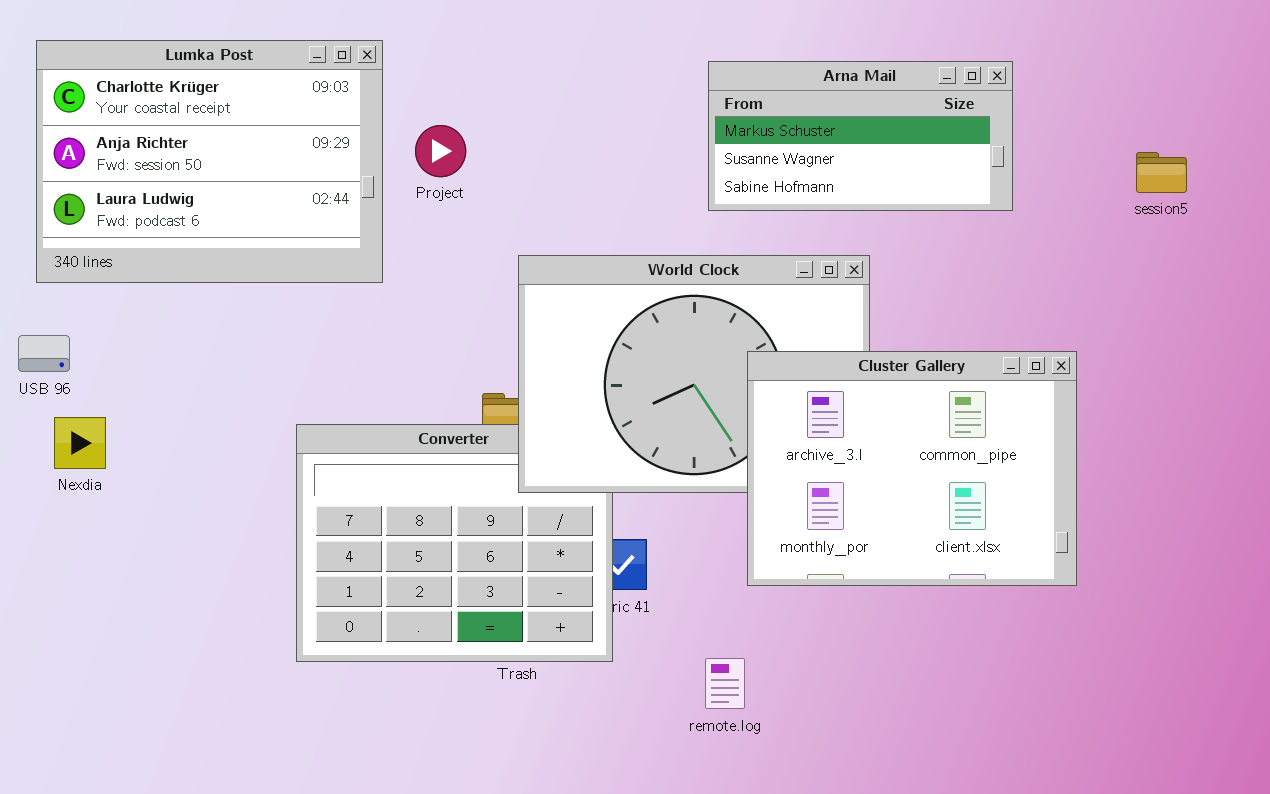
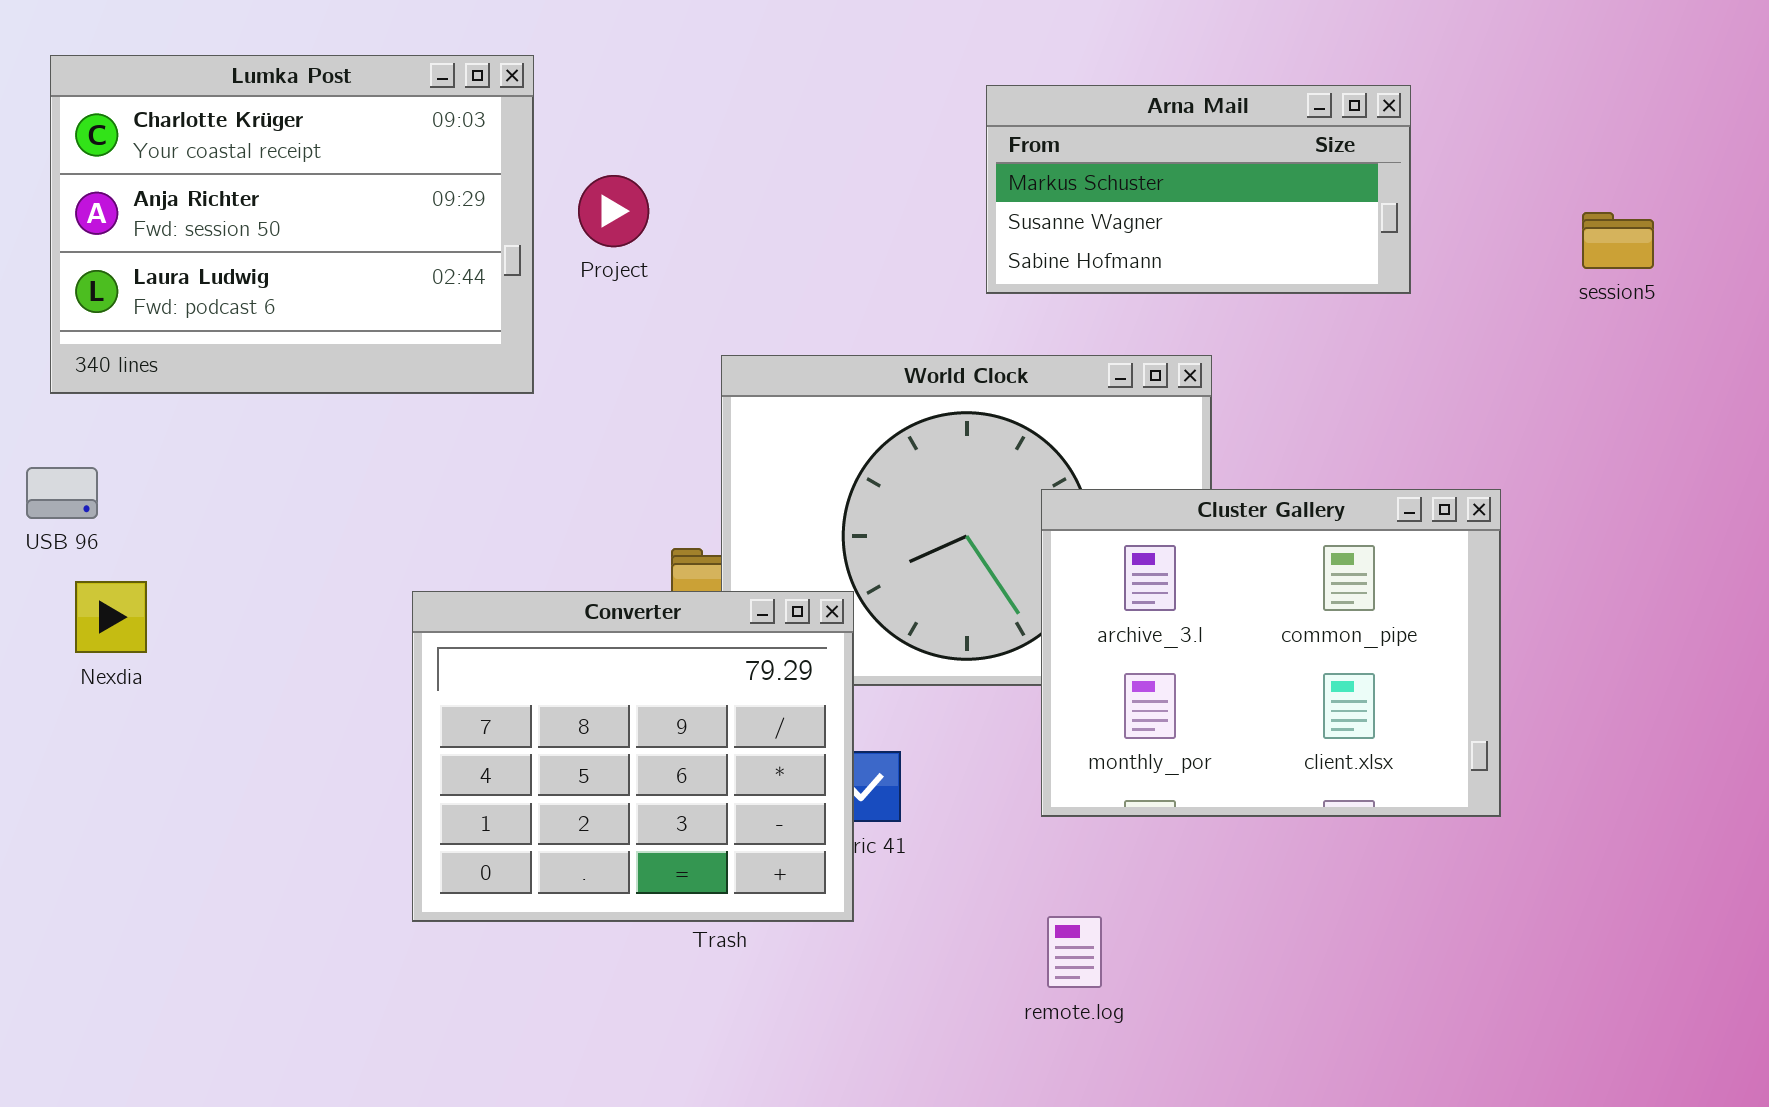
Converter: [296,424,613,662] -> [412,591,854,922], raised
remote.log: [705,658,745,709] -> [1047,916,1102,988], moved

